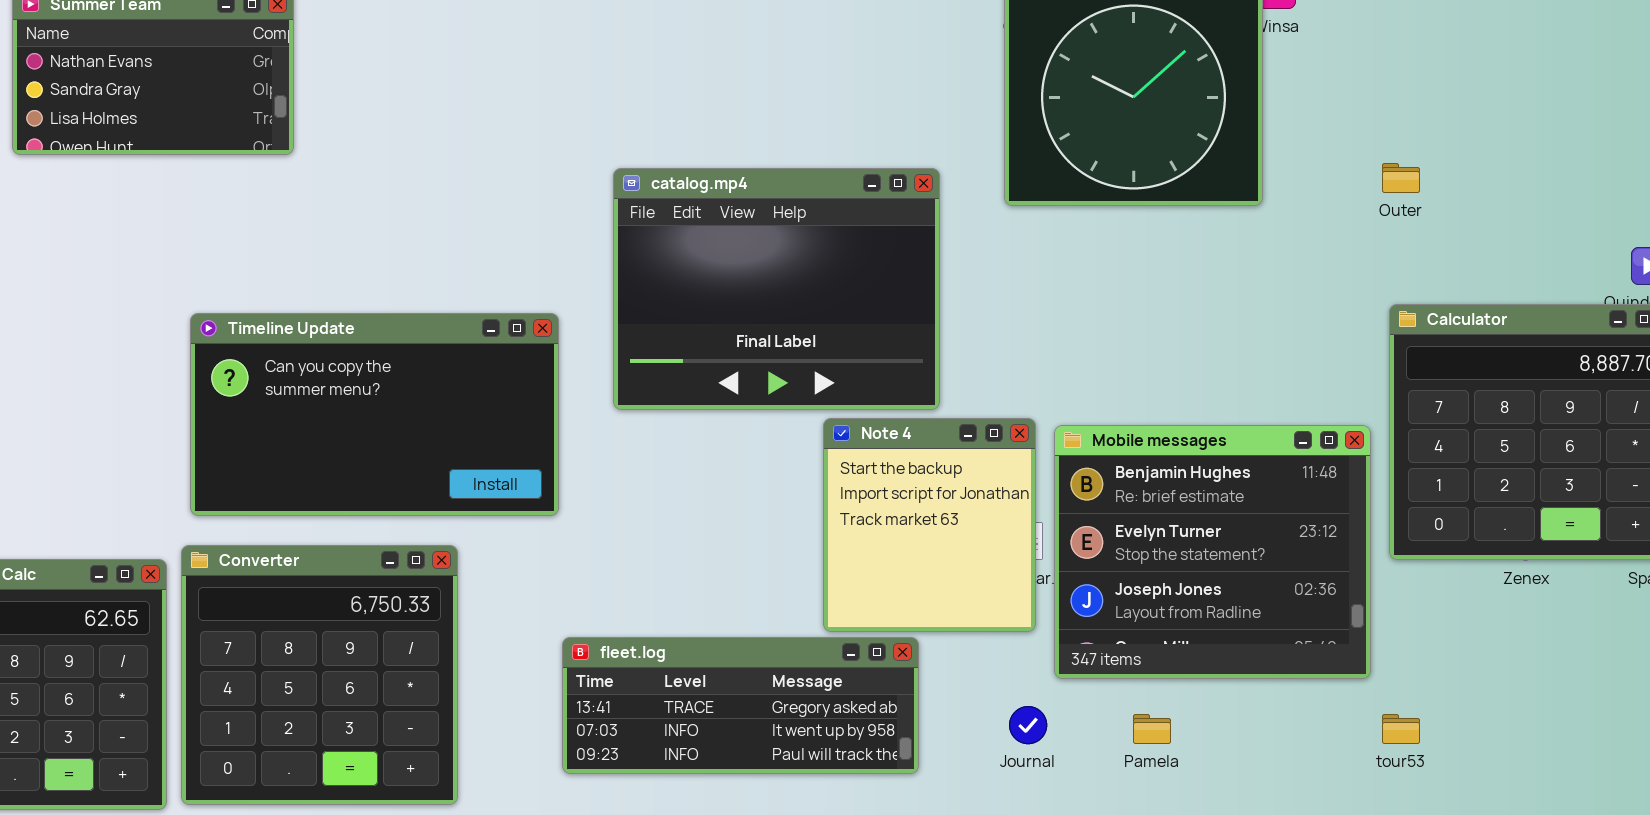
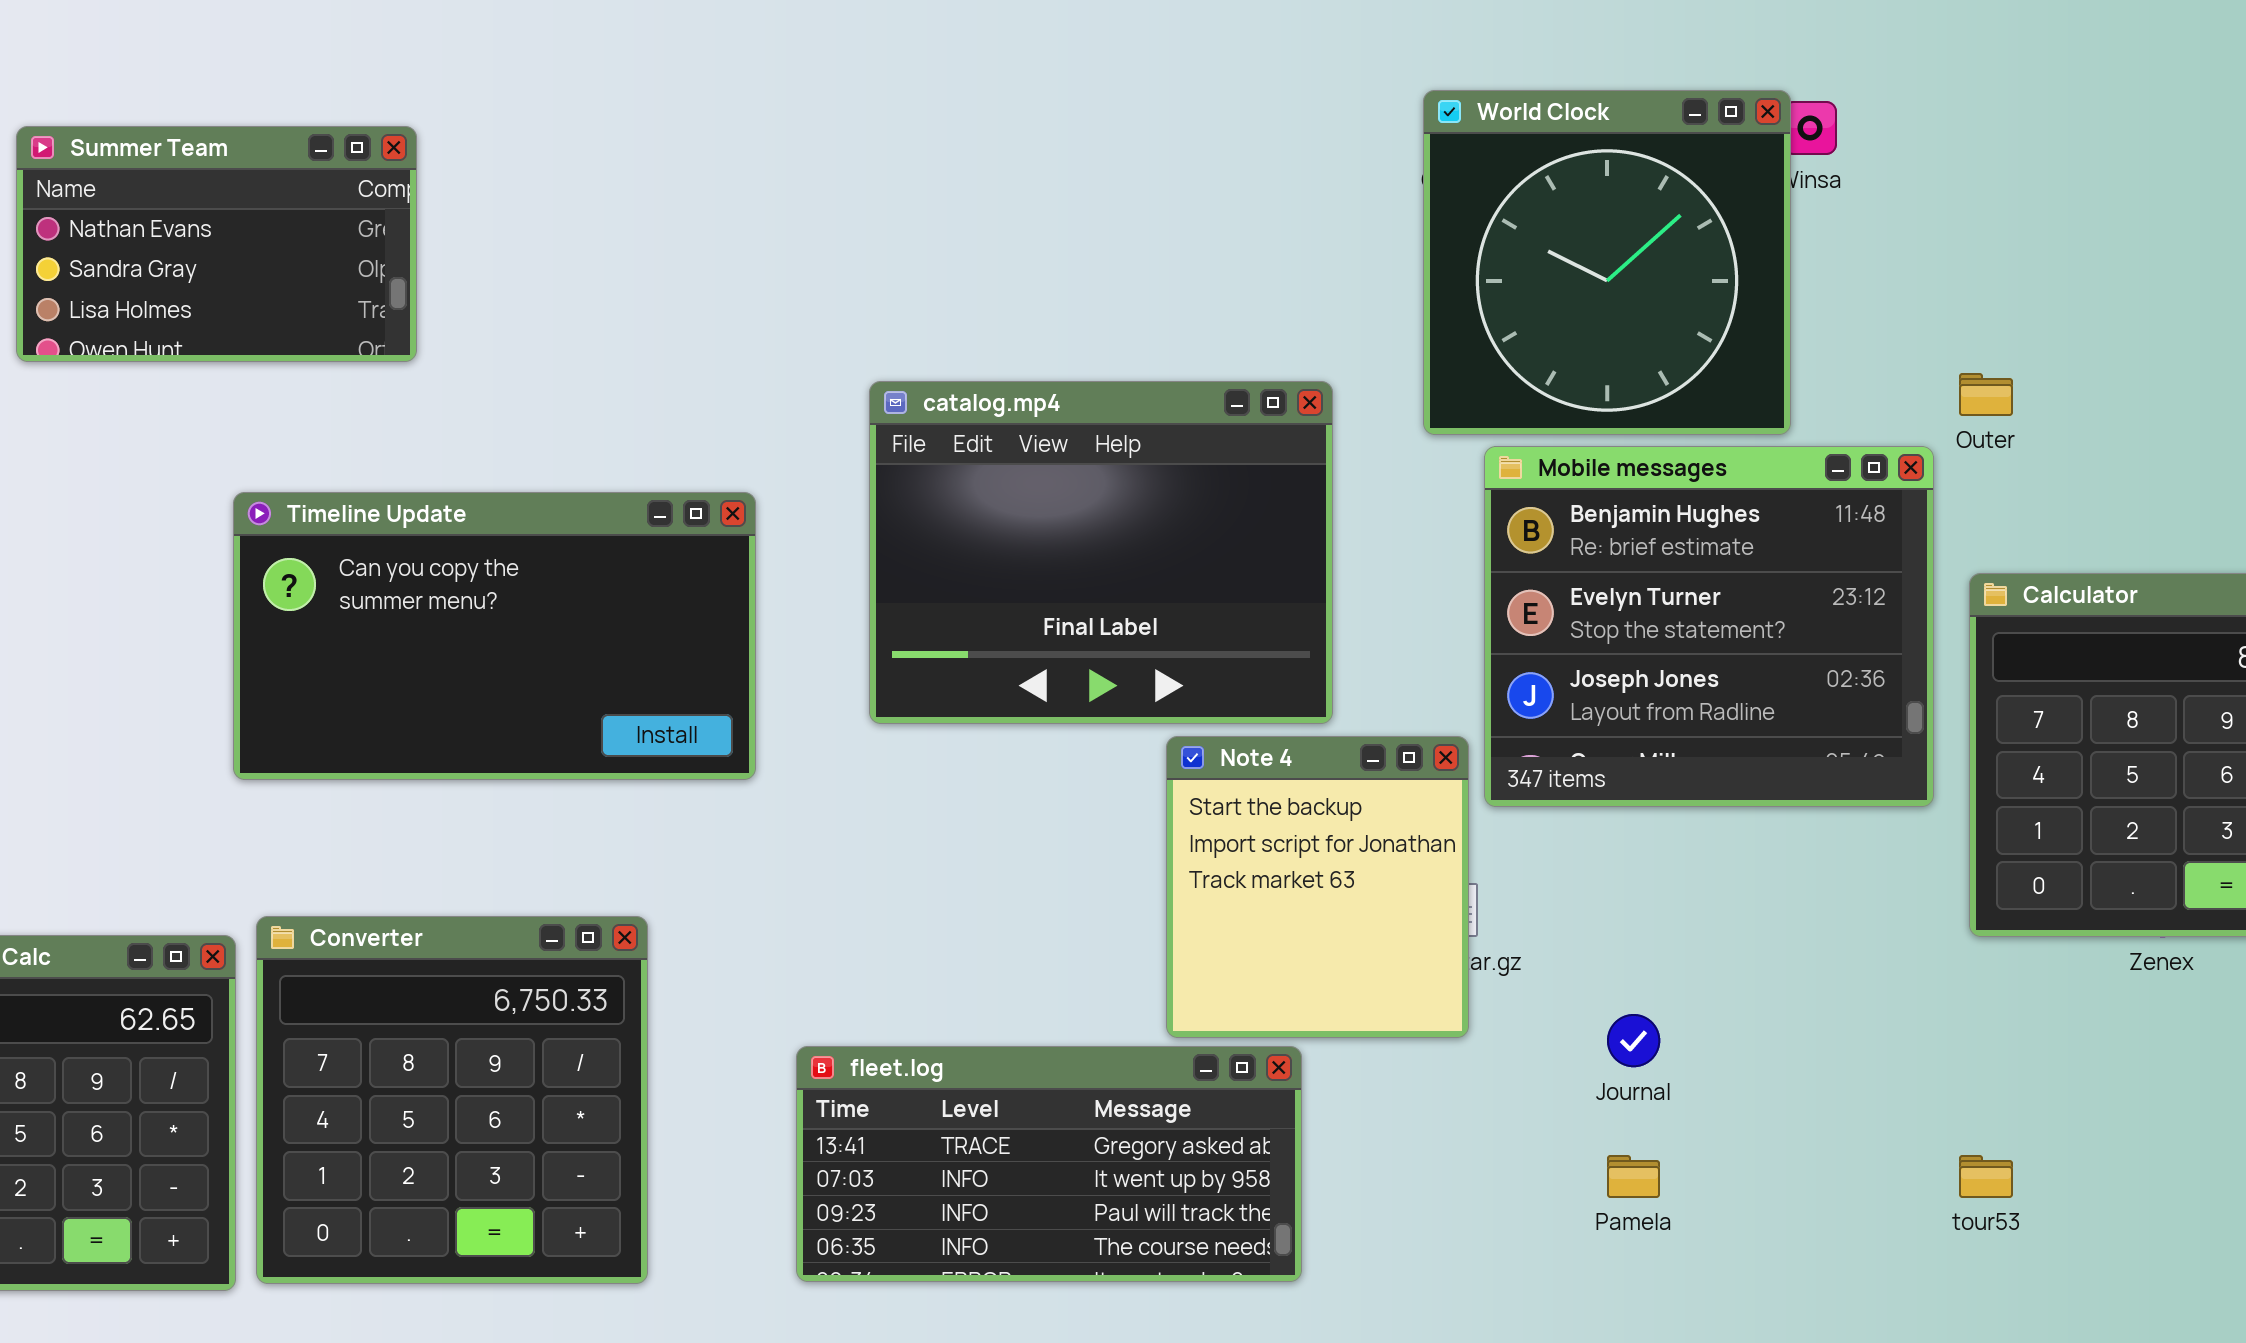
Timeline Update: [190,313,559,516] -> [233,492,756,780], moved
Mobile messages: [1054,425,1371,679] -> [1484,446,1934,807], moved
fleet.log: [562,637,919,774] -> [796,1046,1302,1282], resized
Journal: [1009,706,1047,744] -> [1607,1014,1660,1067], moved

